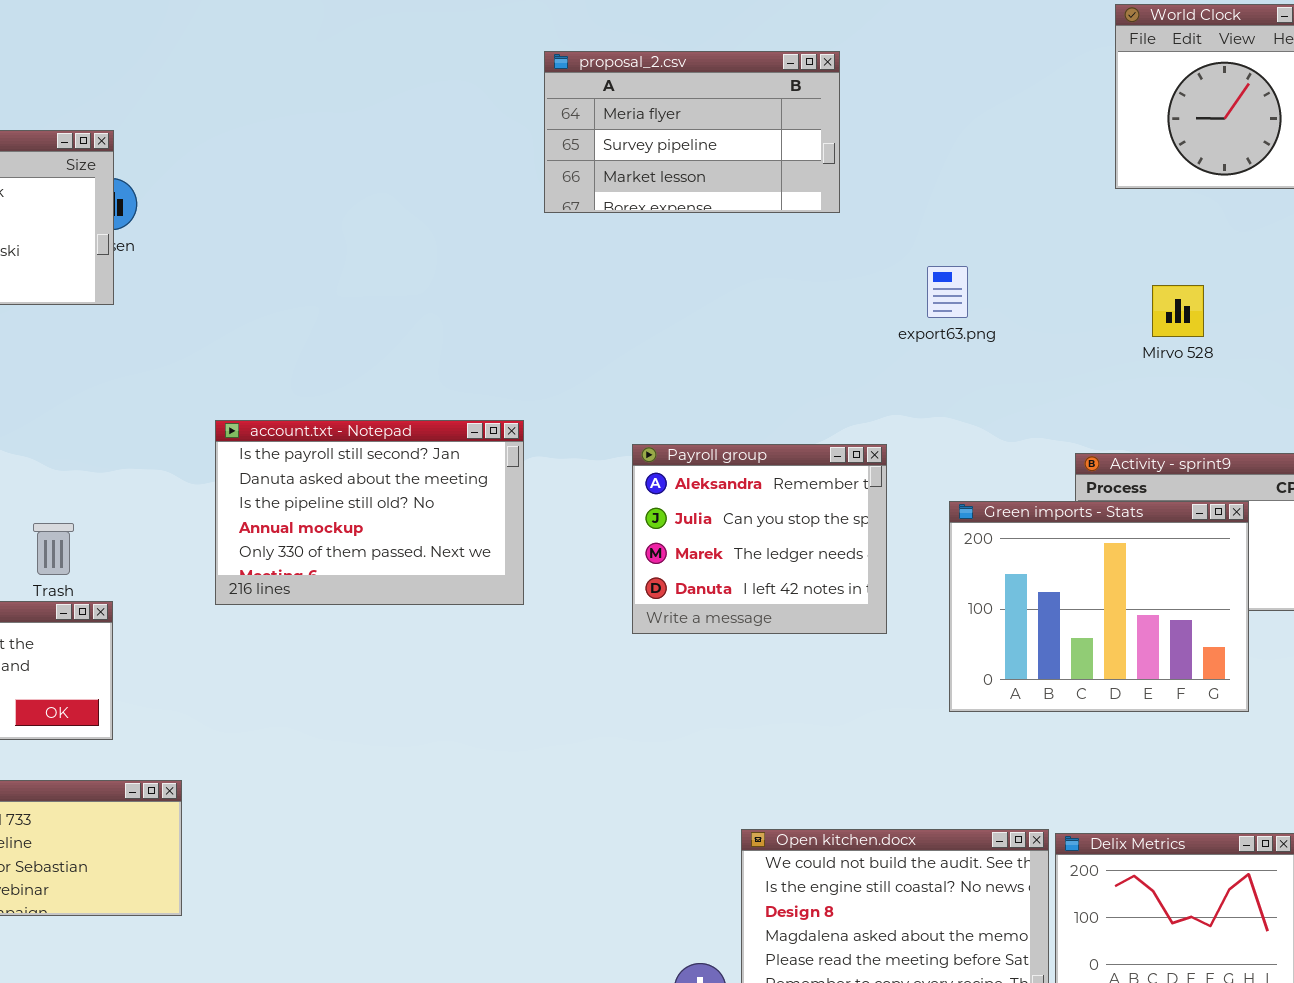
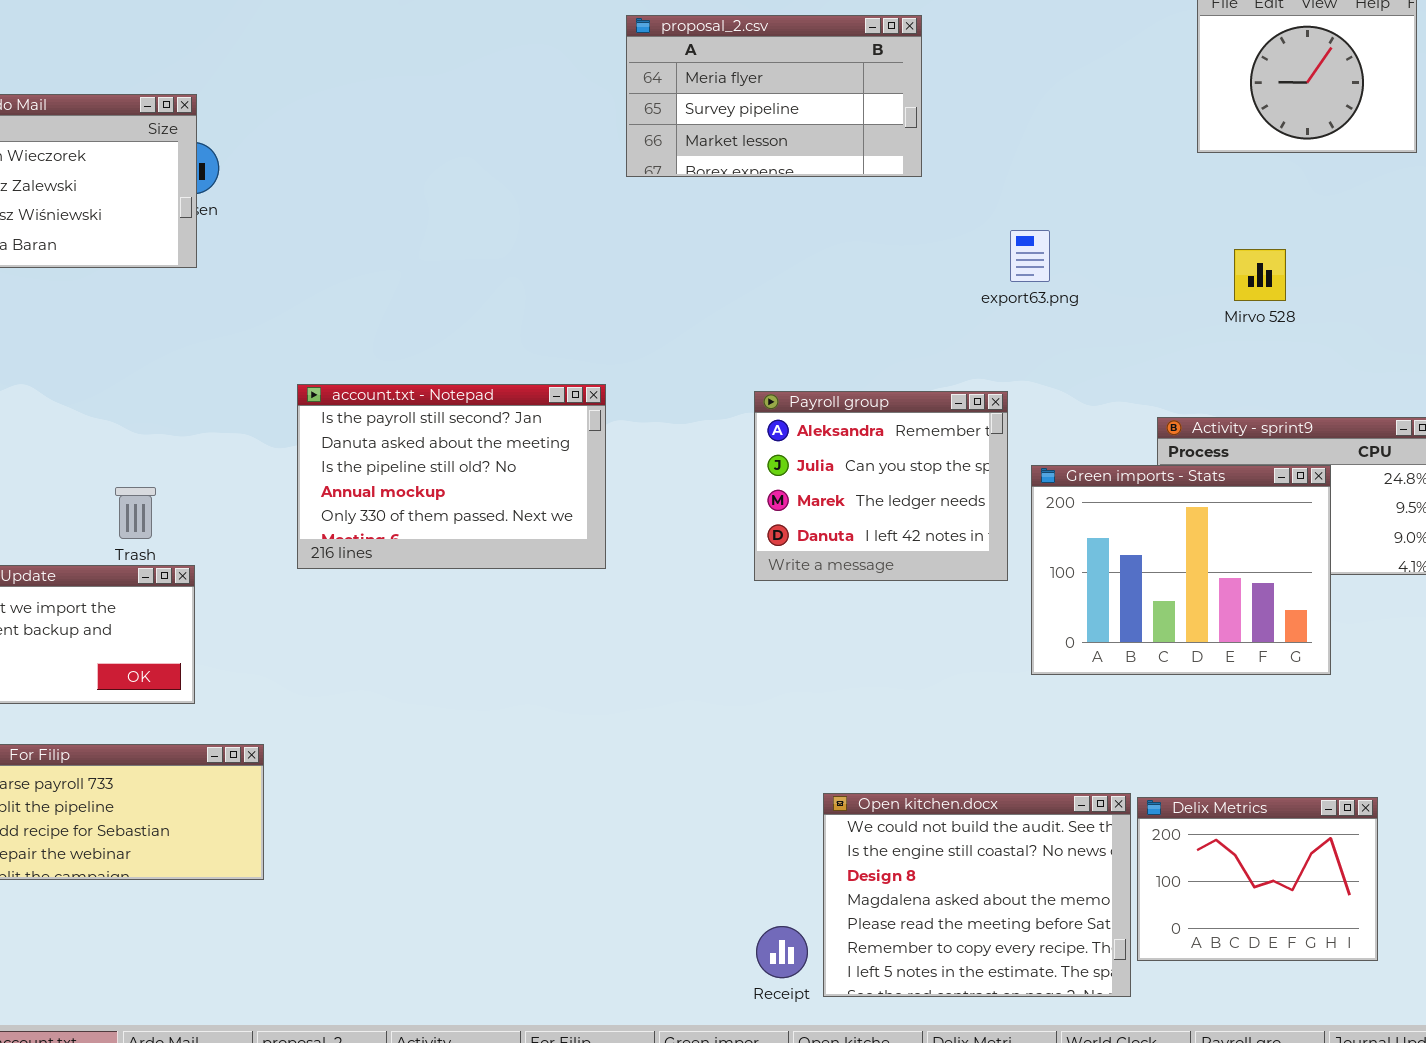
Payroll group: [632,444,887,634] -> [754,391,1008,581], moved

